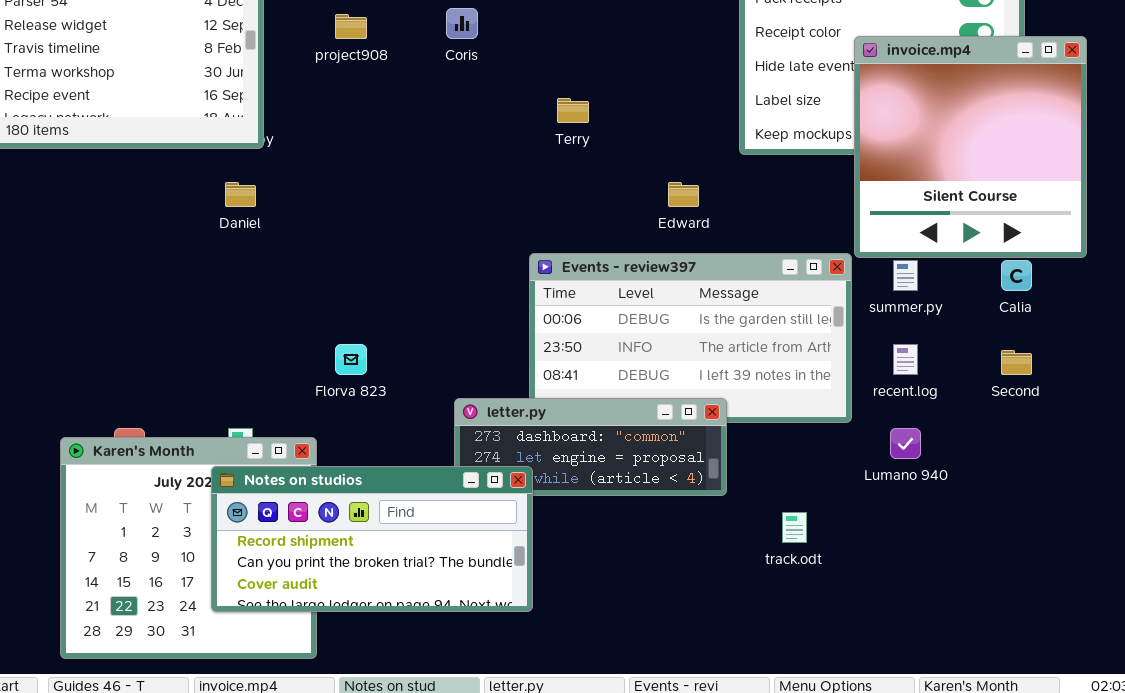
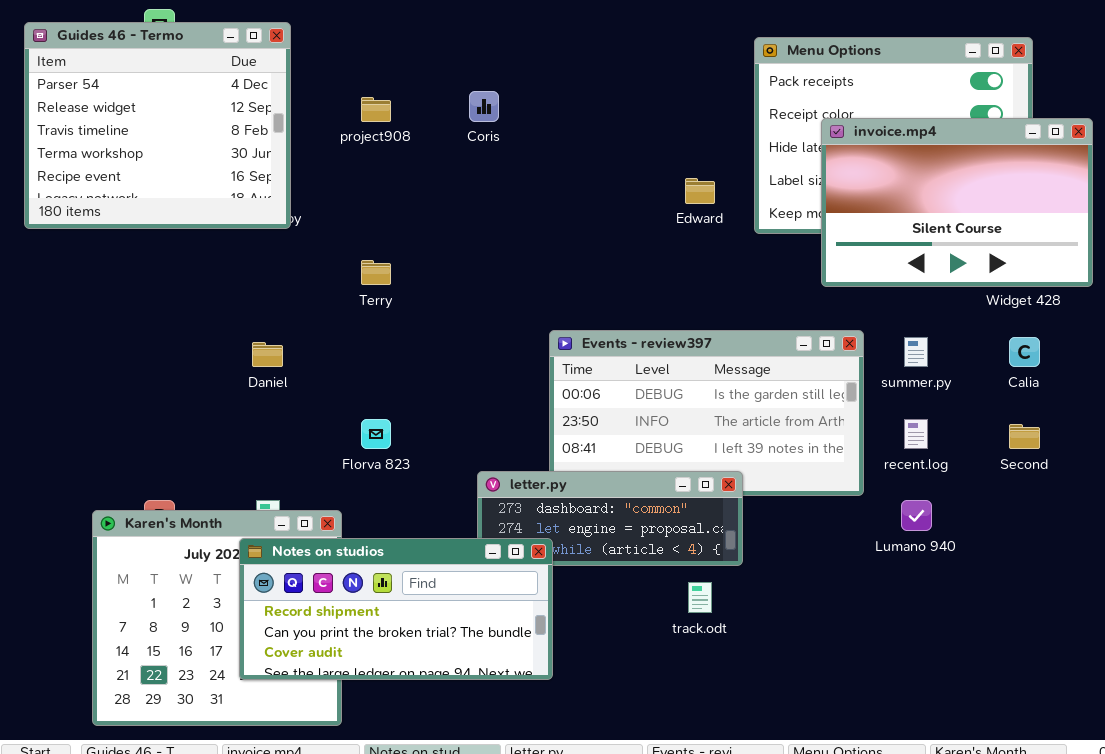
invoice.mp4: [854,36,1087,258] -> [821,118,1093,287], resized
Terry: [557,98,589,123] -> [361,260,391,285], moved
Daniel: [225,182,256,207] -> [252,342,283,367], moved
Edward: [668,182,699,207] -> [685,178,715,204], moved
track.odt: [782,512,807,543] -> [688,582,712,613], moved

